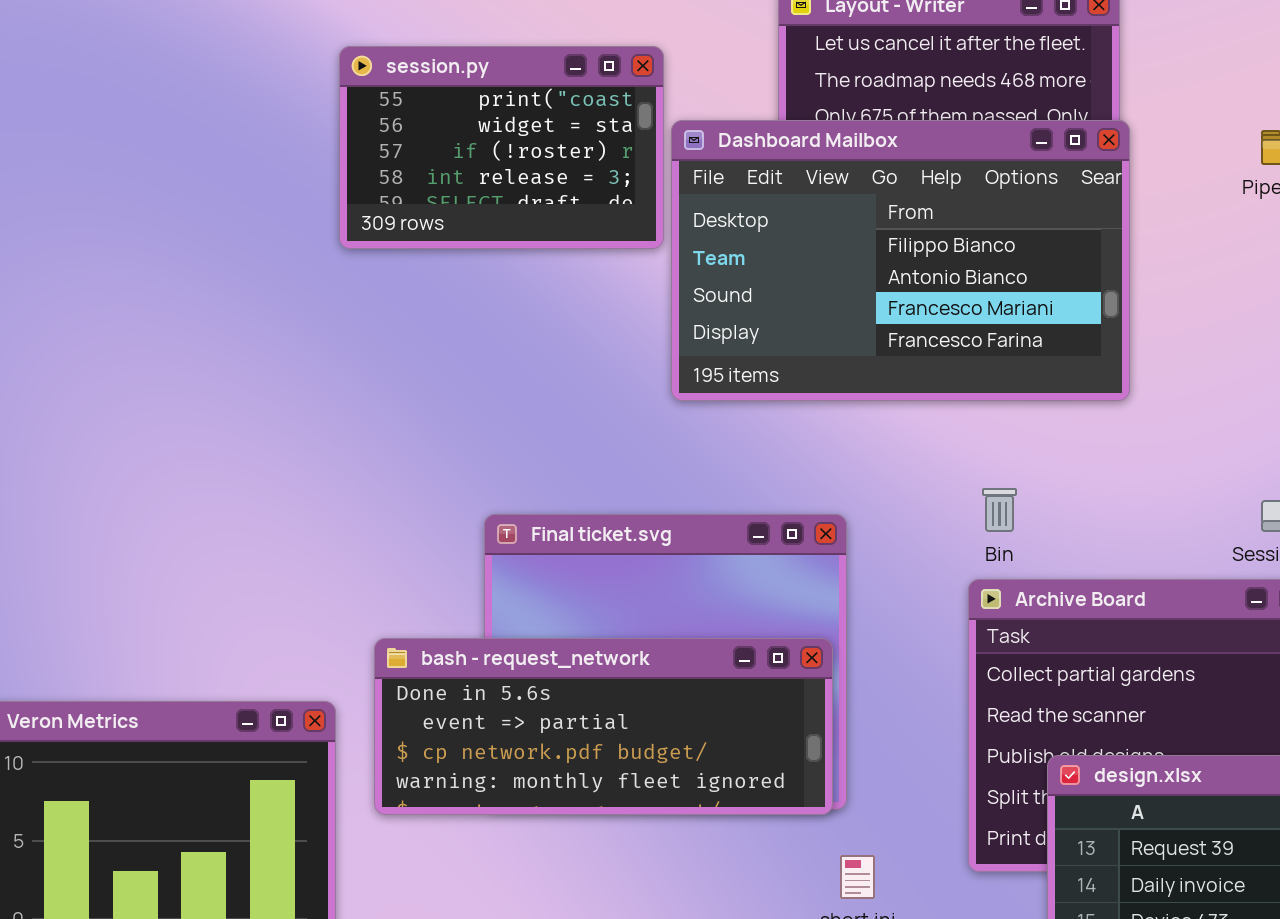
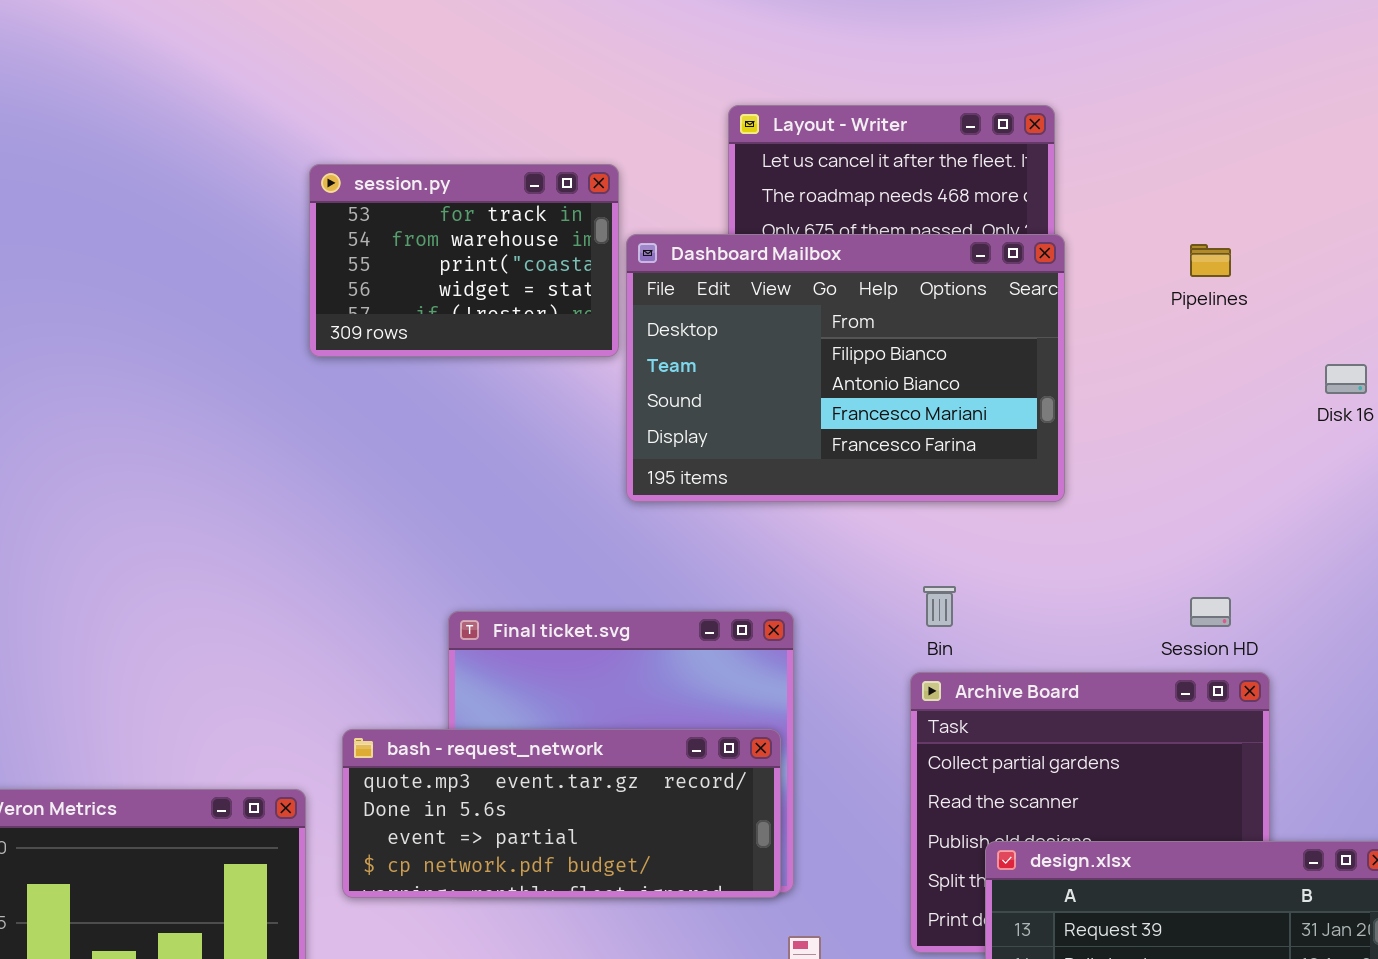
session.py: [339,46,664,249] -> [309,164,619,357], scrolled up 2 rows
bash - request_network: [374,638,833,815] -> [342,729,781,898], scrolled up 1 row

